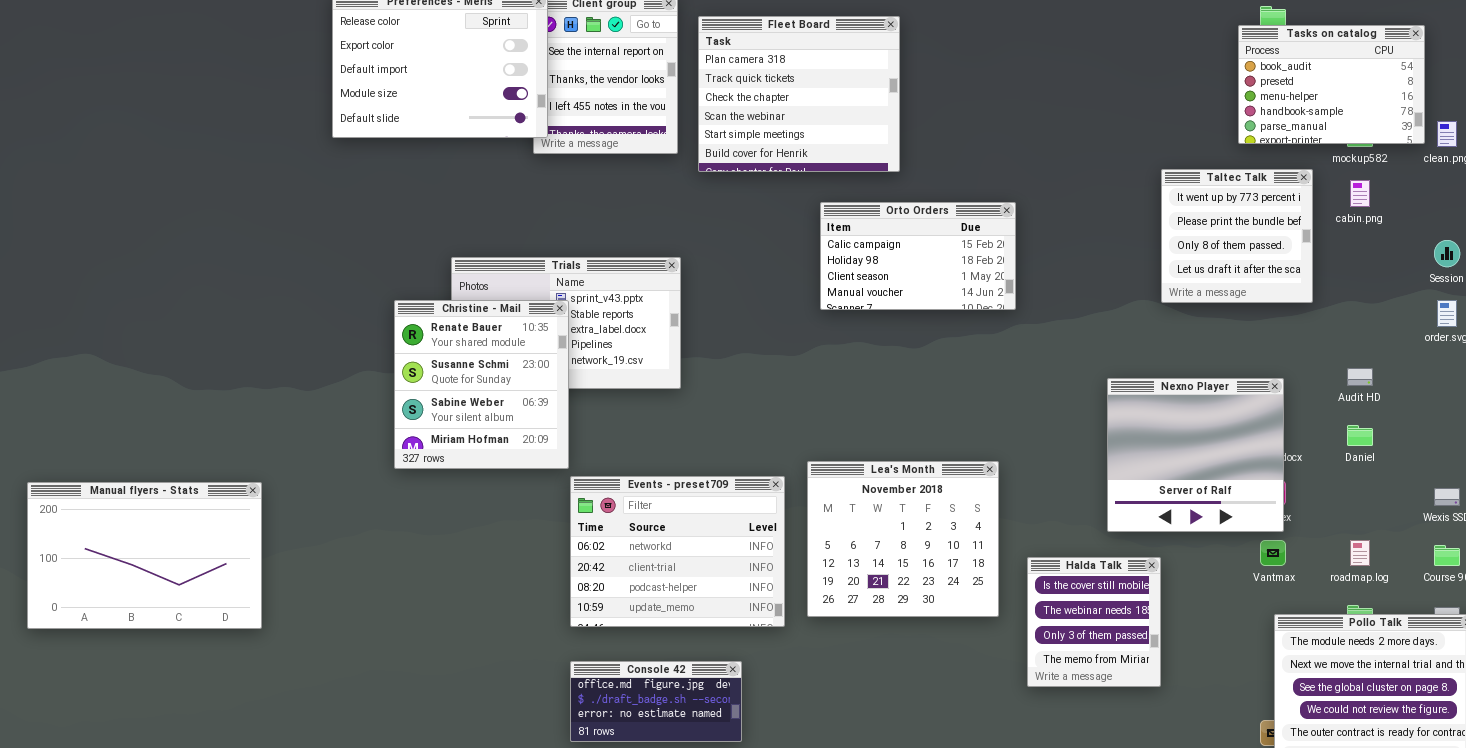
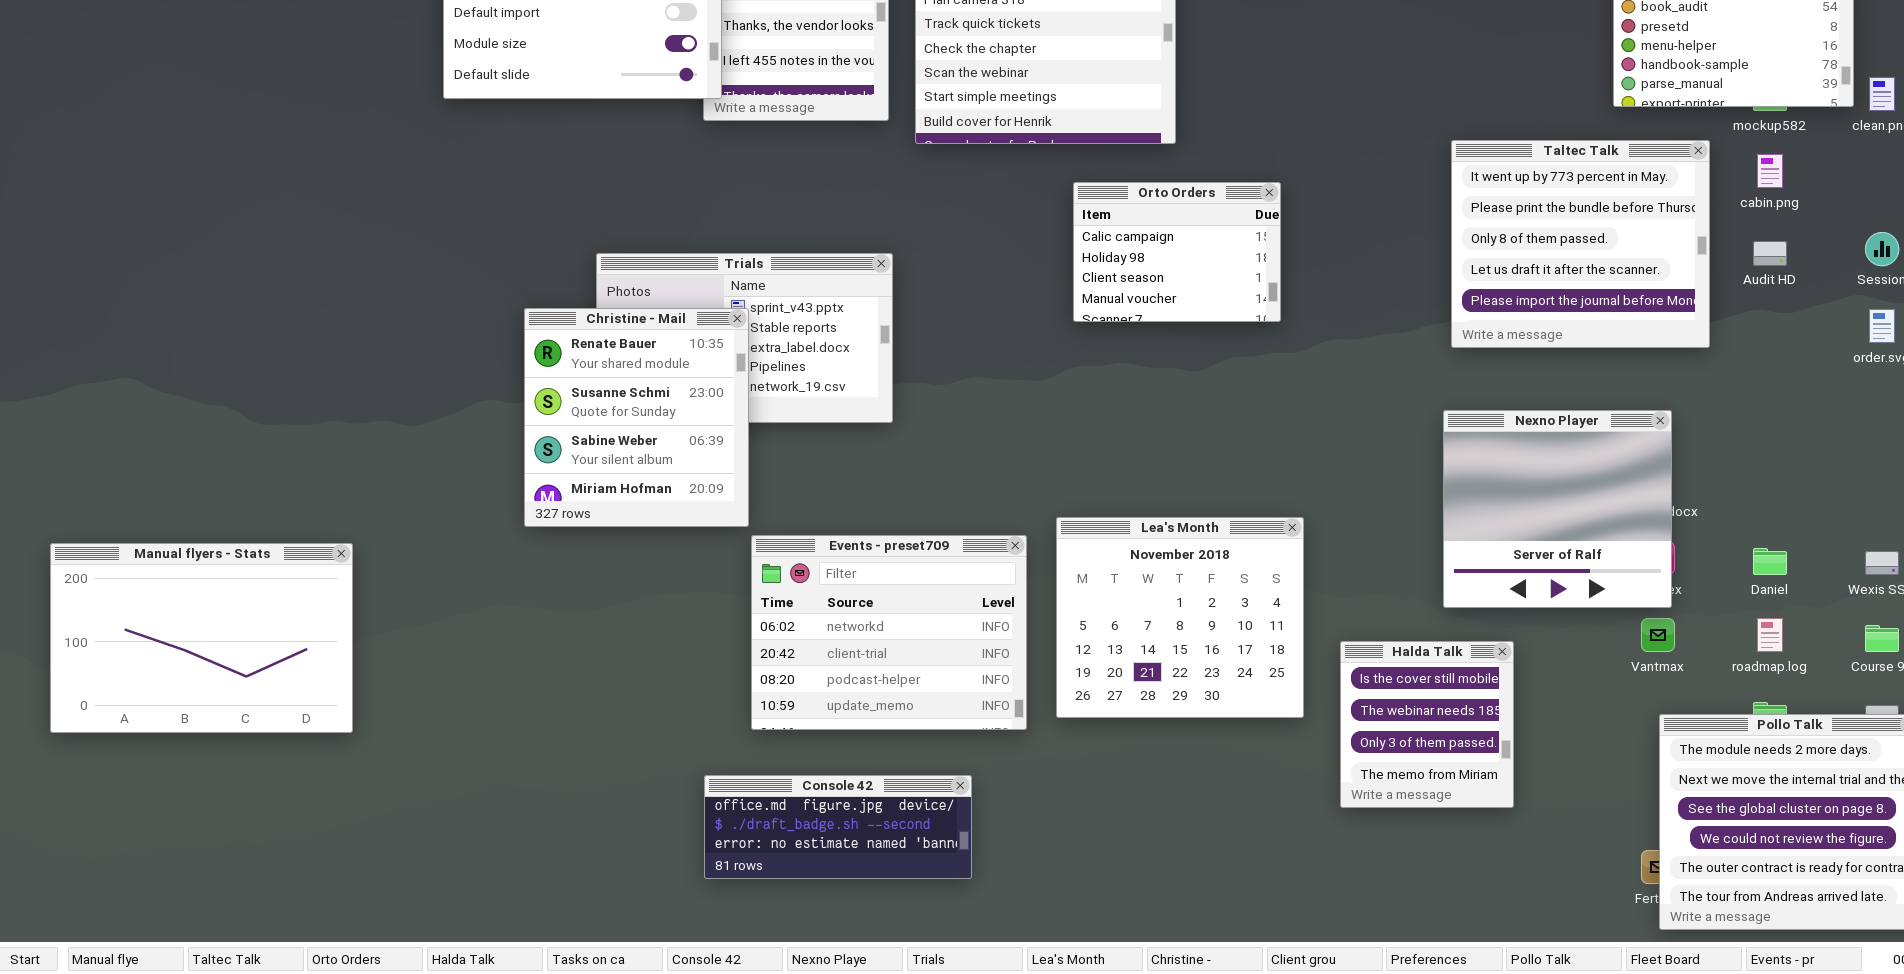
Taltec Talk: [1161,169,1313,303] -> [1451,140,1710,348], resized
Orto Orders: [820,202,1016,310] -> [1073,182,1281,322], resized
Audit HD: [1347,368,1373,386] -> [1753,241,1787,266], moved
Daniel: [1347,425,1373,446] -> [1753,548,1787,575], moved
Console 42: [570,661,742,742] -> [704,775,972,879], resized

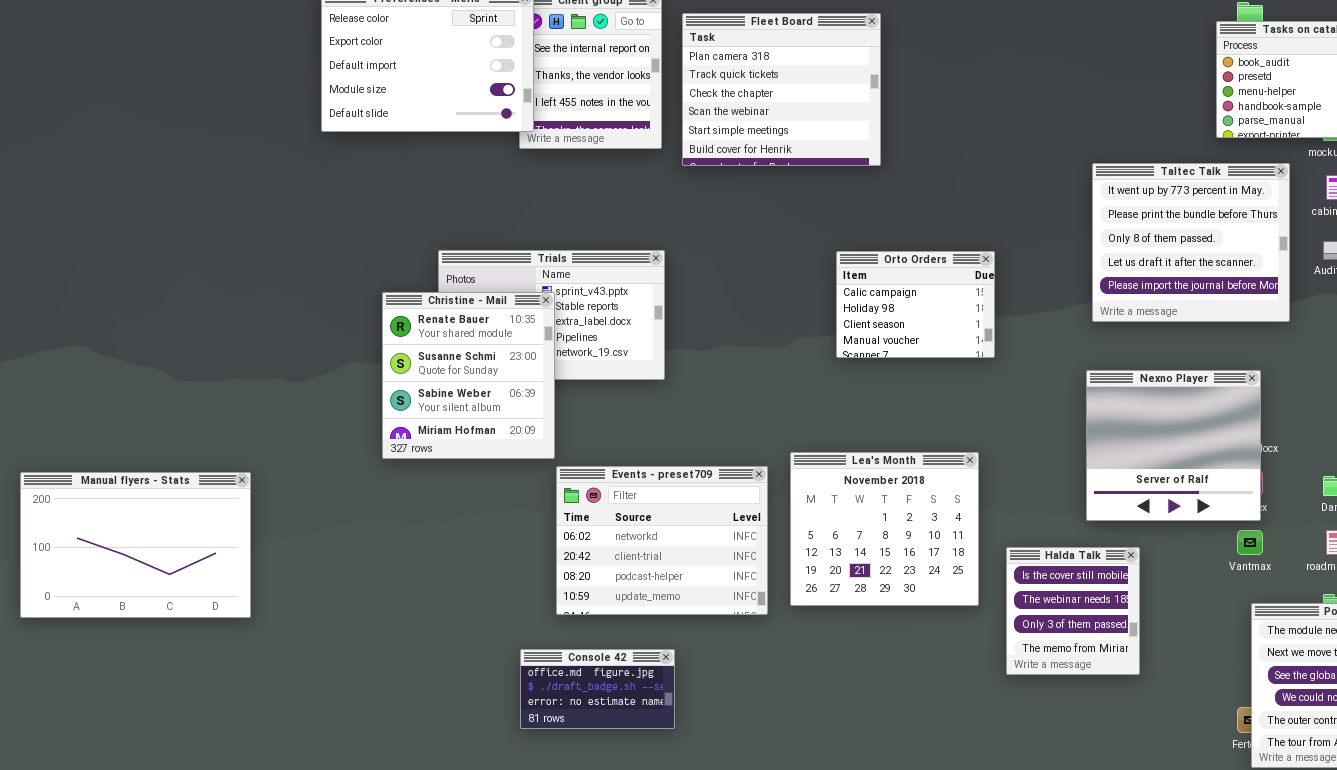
Orto Orders: [1073,182,1281,322] -> [836,251,995,358], moved
Console 42: [704,775,972,879] -> [520,649,675,729], resized

